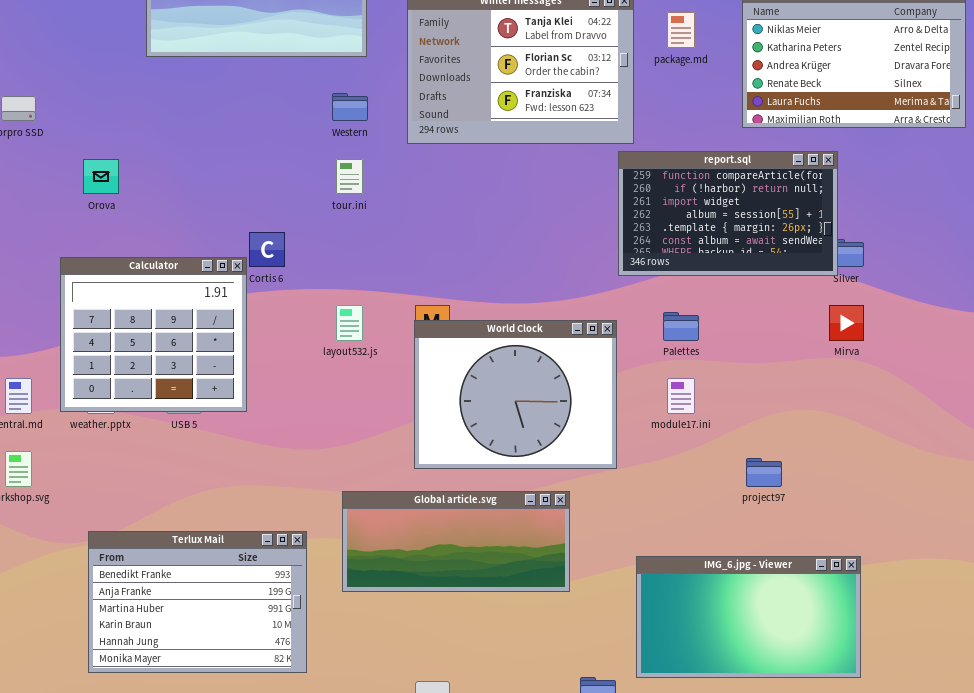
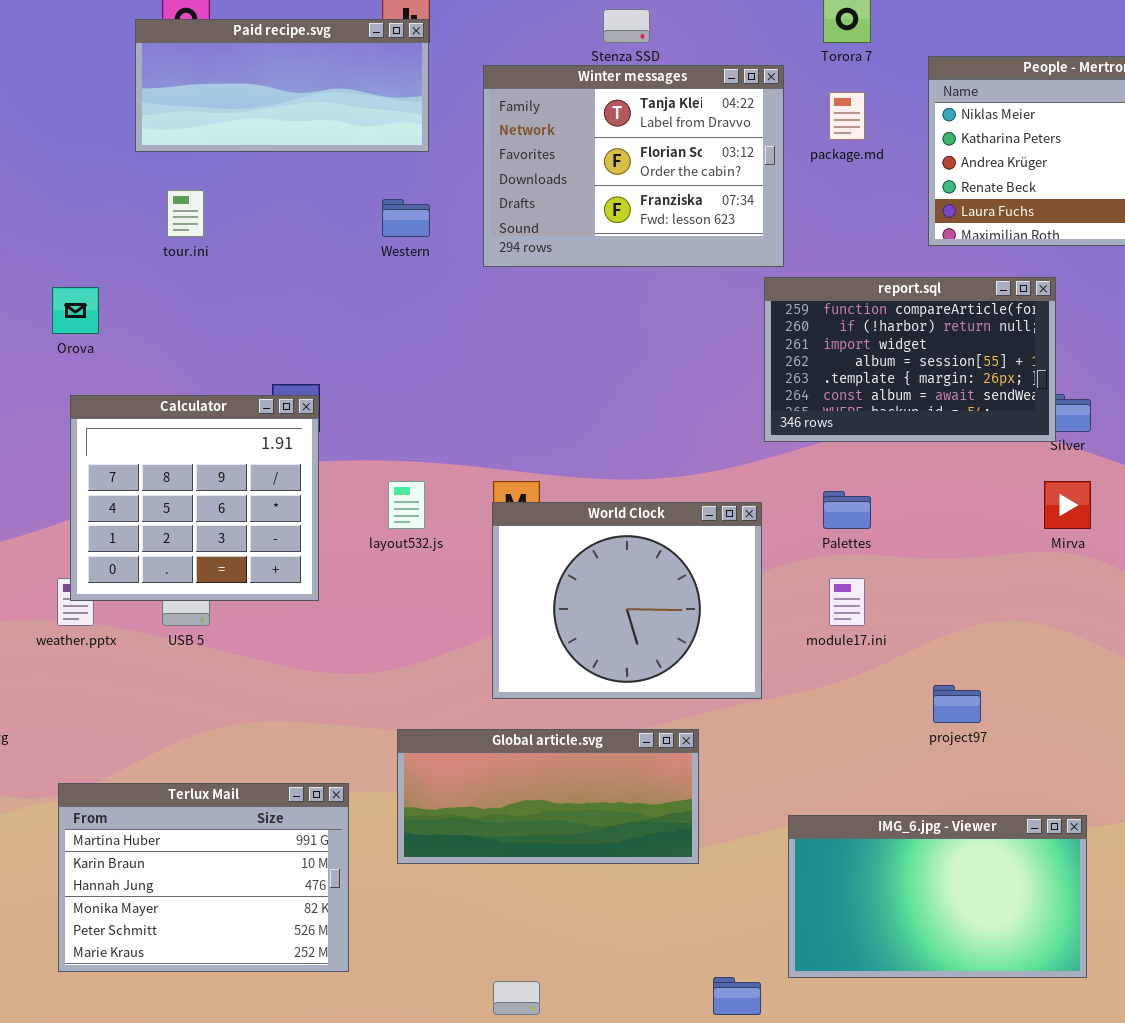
tour.ini: [336,159,363,194] -> [167,190,204,237], moved
Calculator: [60,257,247,412] -> [70,395,319,601], moved
Terlux Mail: [88,531,307,673] -> [58,783,349,972], scrolled down 2 rows

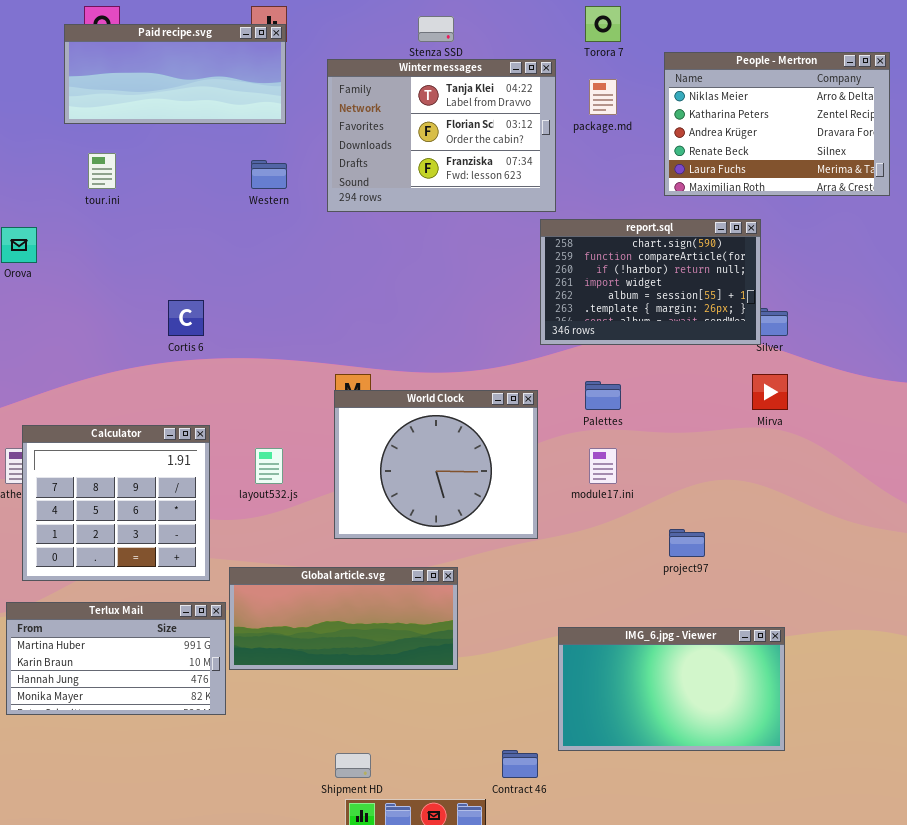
report.sql: [764,277,1056,442] -> [540,219,761,345], scrolled up 1 row
Calculator: [70,395,319,601] -> [22,425,210,581], moved
layout532.js: [388,481,425,529] -> [255,448,283,484], moved
Global article.svg: [397,729,699,864] -> [229,567,458,670], moved
Terlux Mail: [58,783,349,972] -> [6,602,226,715], resized

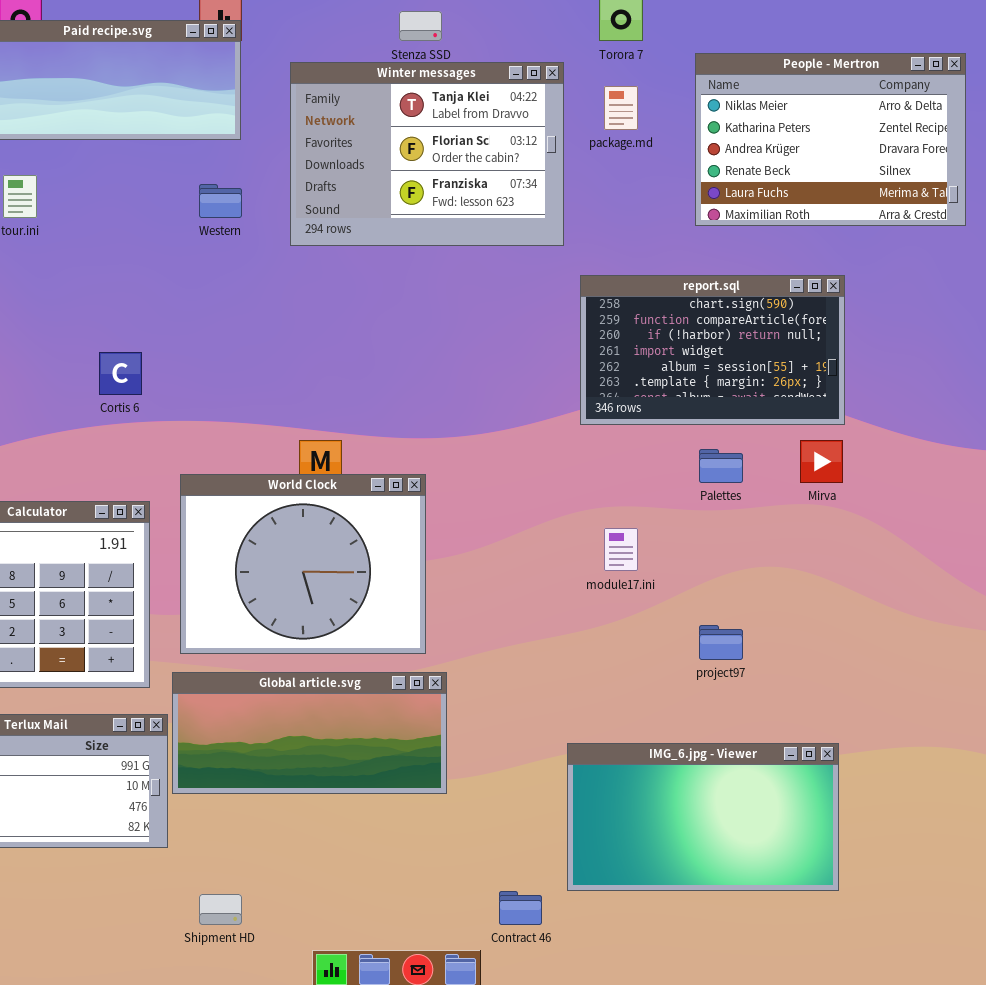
report.sql: [540,219,761,345] -> [580,275,845,425], moved
Palettes: [585,381,621,410] -> [699,449,743,483], moved
World Clock: [334,390,538,539] -> [180,474,426,654], moved
Shipment HD: [335,753,371,778] -> [199,894,242,925], moved

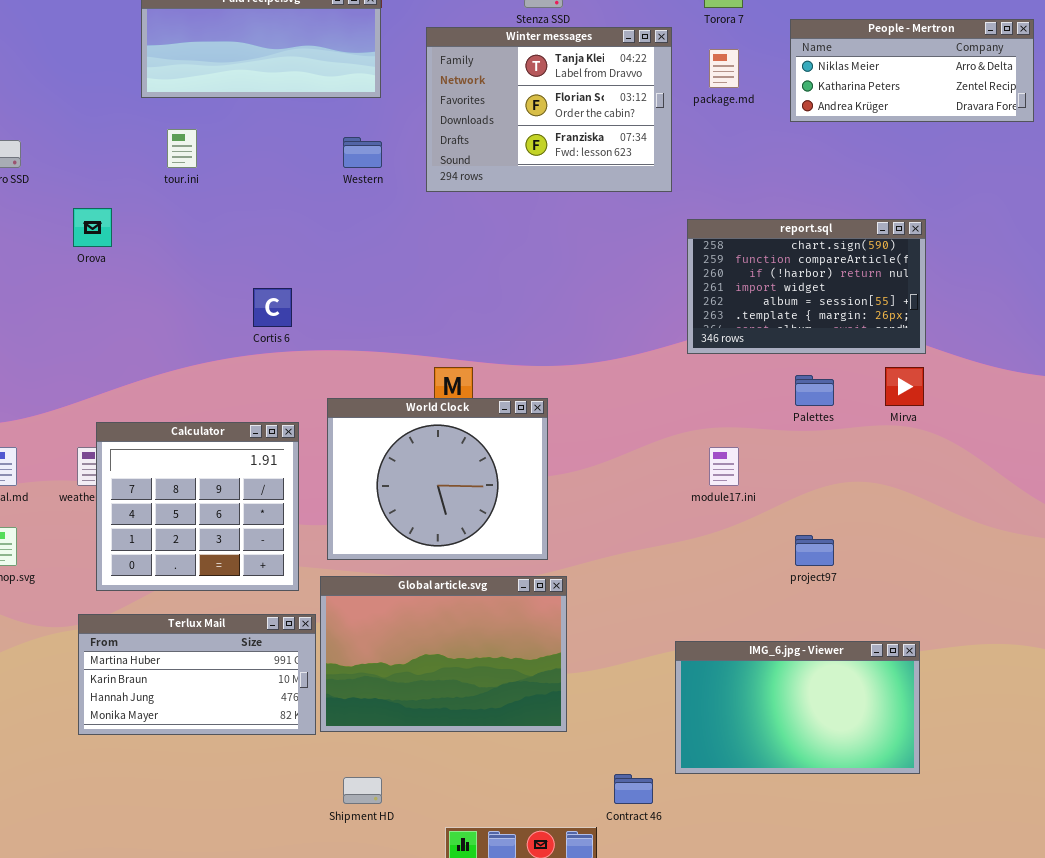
People - Mertron: [695,53,966,226] -> [790,19,1034,122], resized
Global article.svg: [172,672,447,794] -> [320,576,567,732], resized

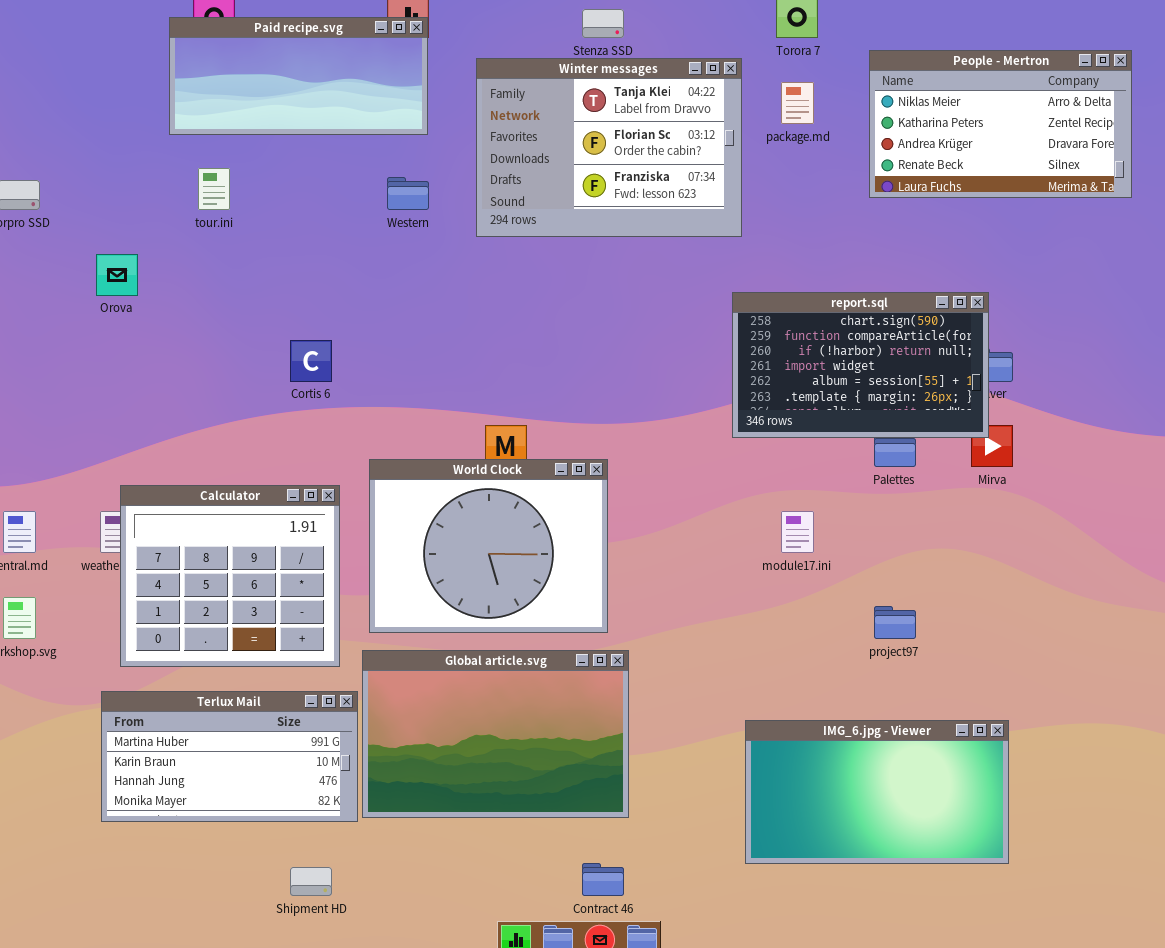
People - Mertron: [790,19,1034,122] -> [869,50,1132,198], resized
report.sql: [687,219,926,354] -> [732,292,989,438], moved
Contract 46: [614,774,653,804] -> [582,863,624,896], moved
Shipment HD: [343,777,382,804] -> [290,867,332,896], moved

